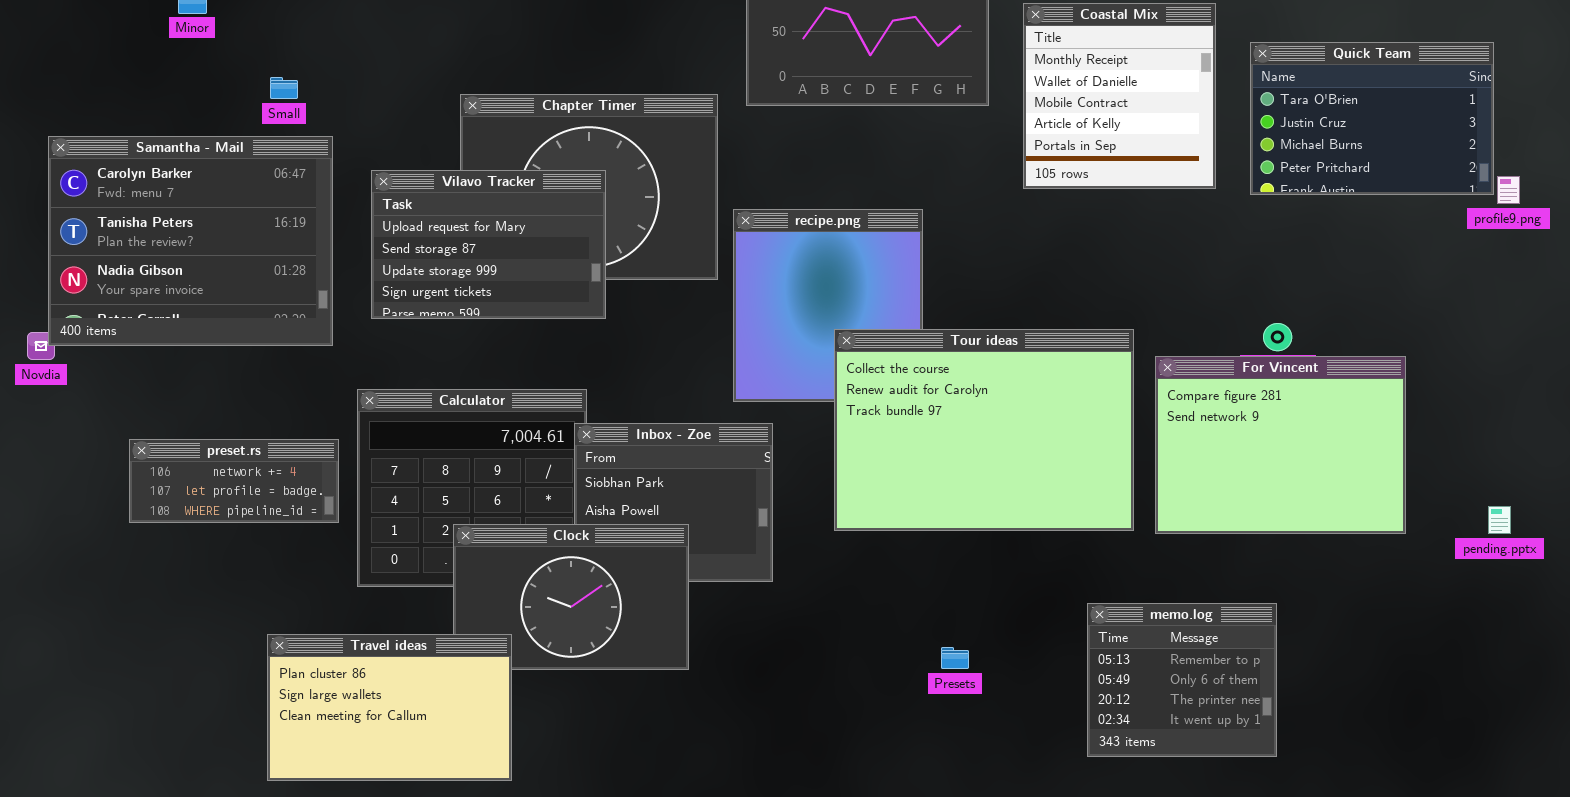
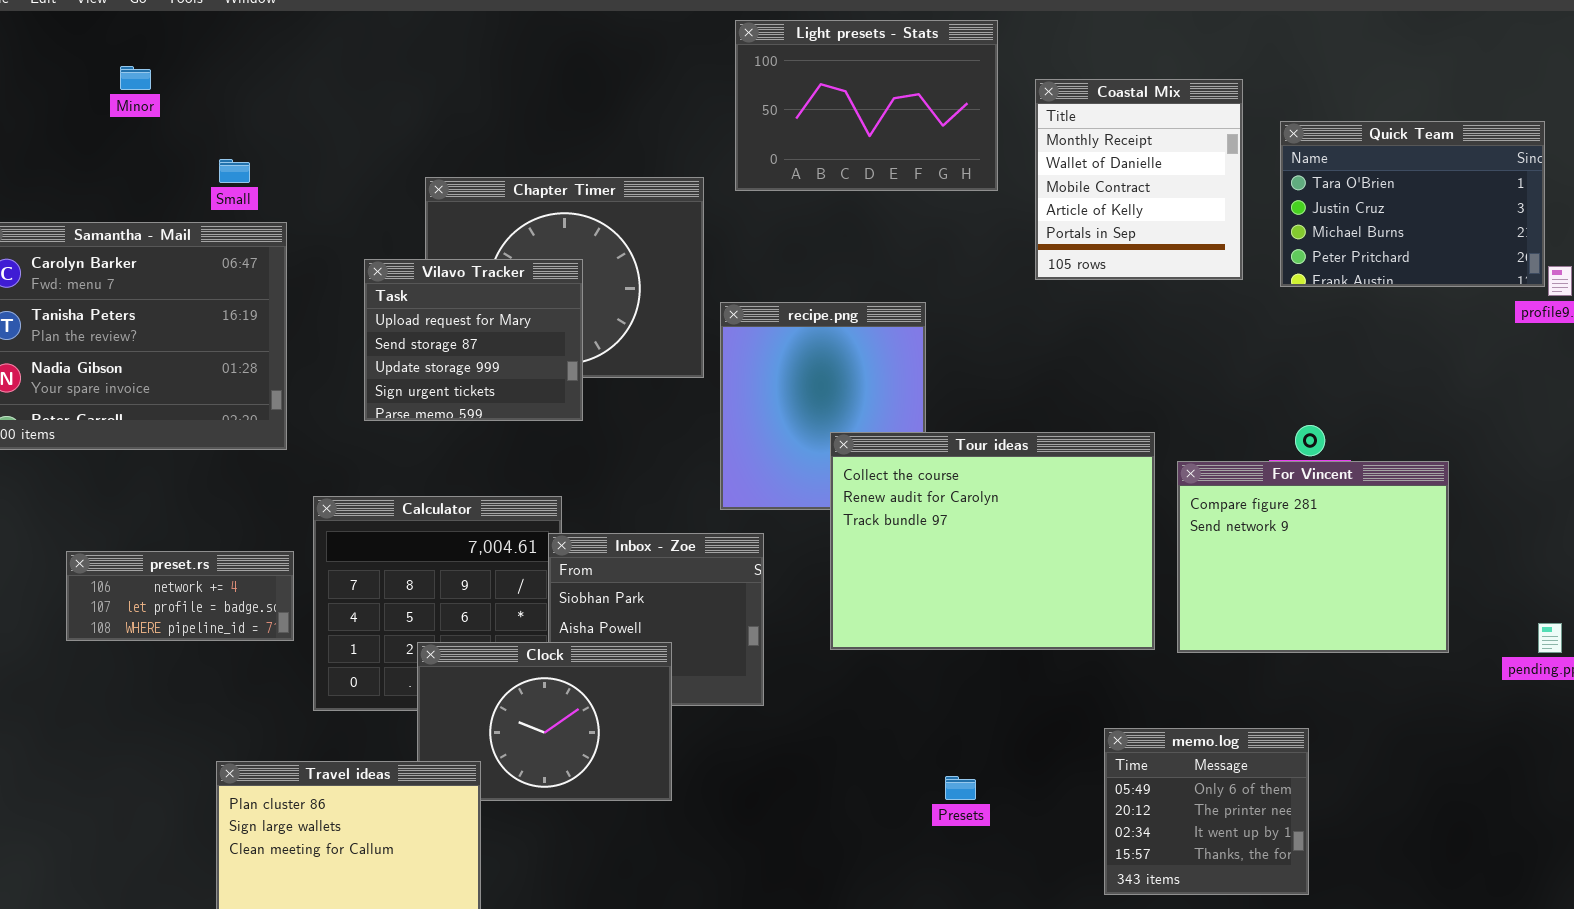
Vilavo Tracker: [371,170,606,319] -> [364,259,583,421], resized
memo.log: [1087,603,1277,757] -> [1104,728,1309,895], scrolled down 1 row

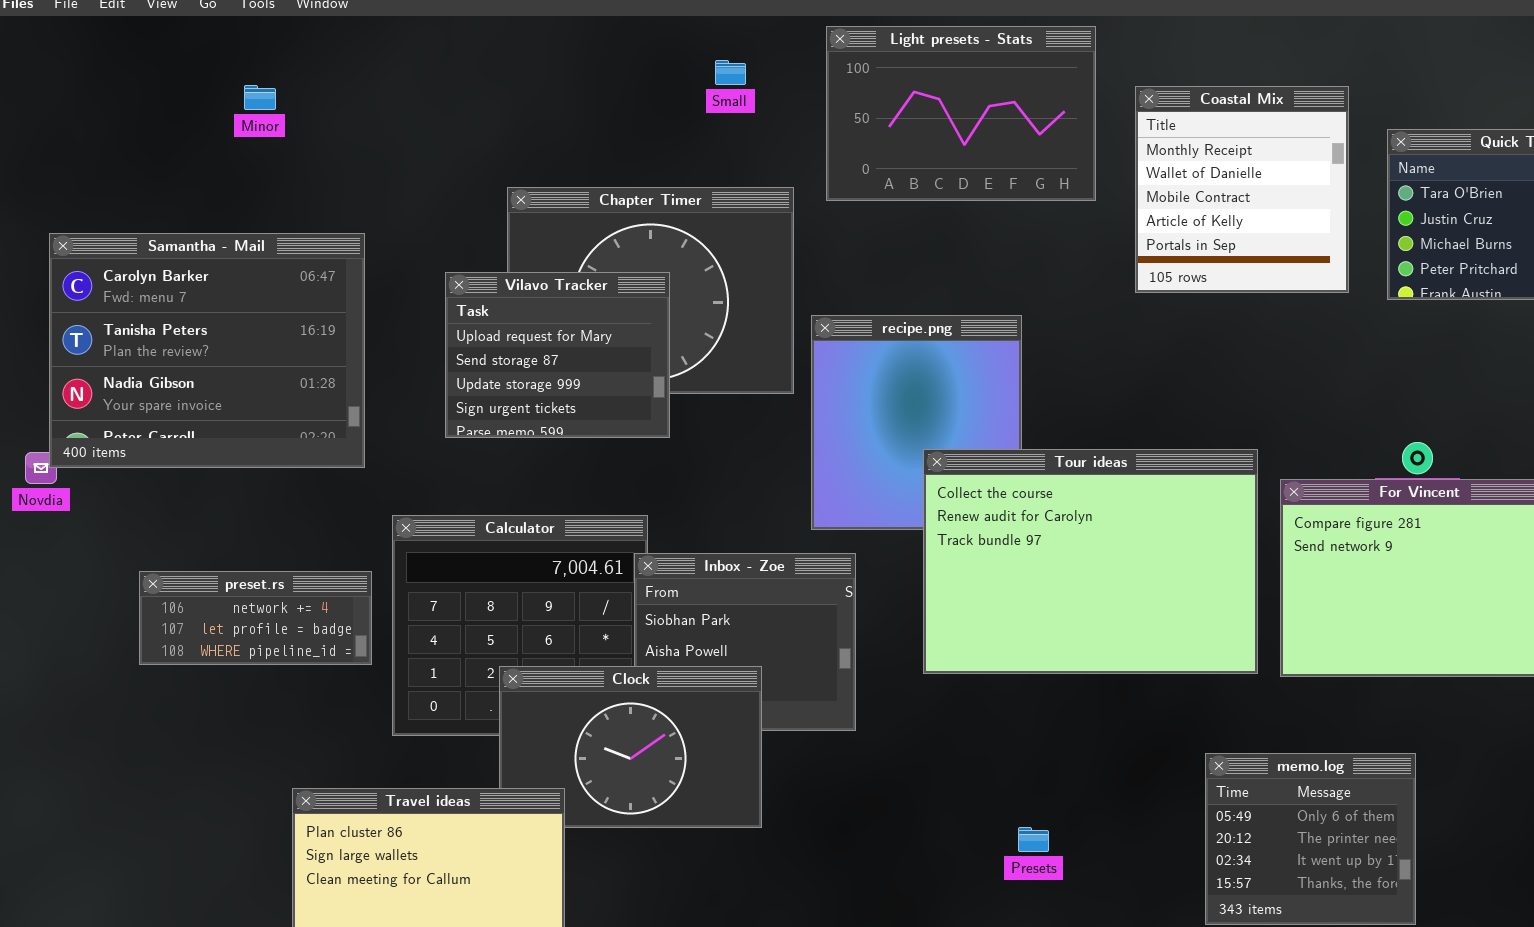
Minor: [120,66,151,90] -> [244,85,276,110], moved
Small: [219,159,250,183] -> [715,60,746,85], moved
Presets: [945,776,976,800] -> [1018,827,1049,852], moved

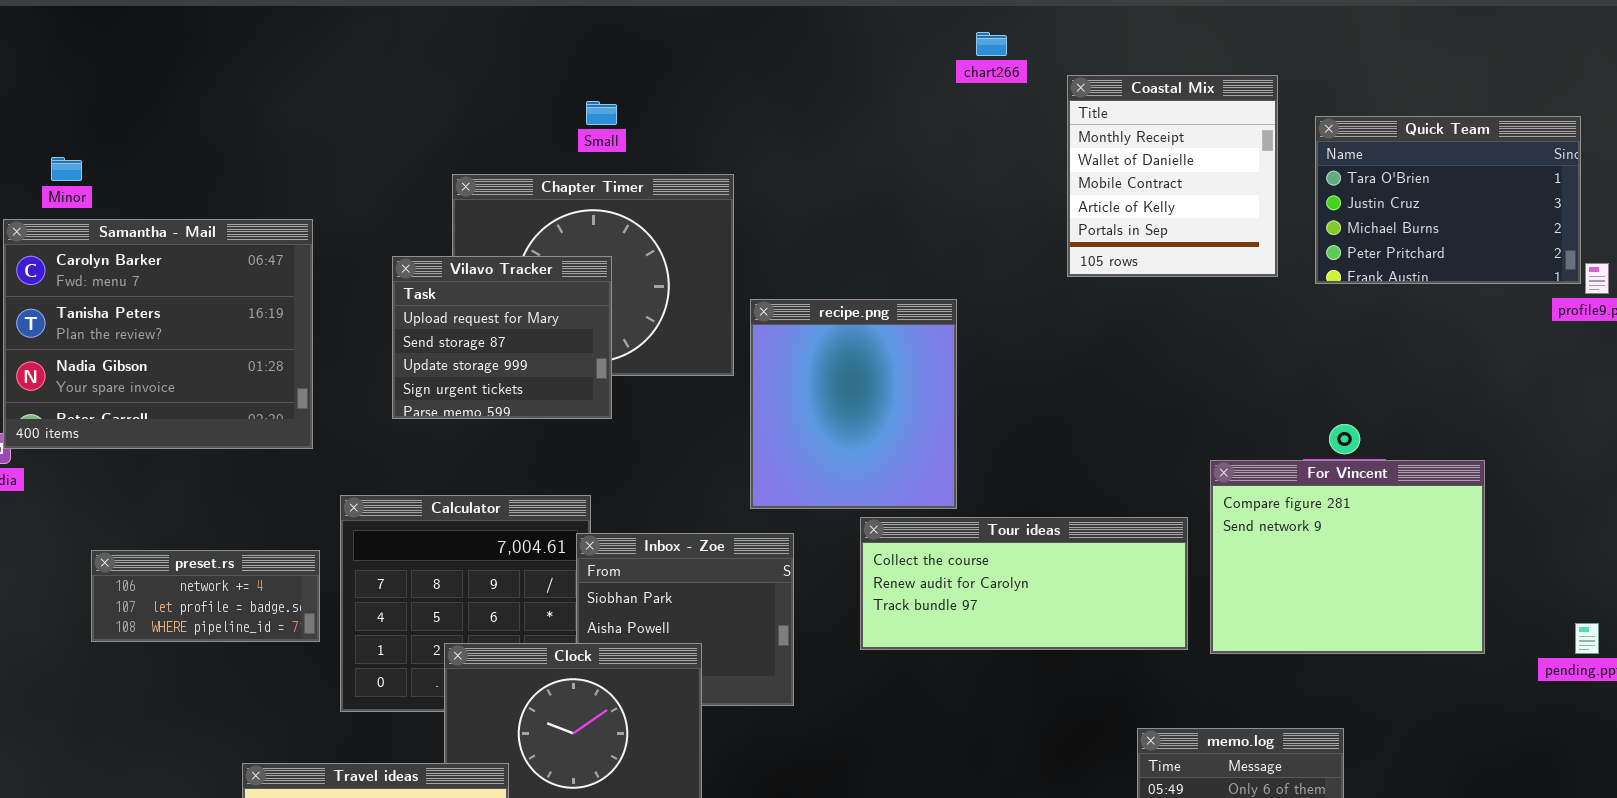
Light presets - Stats: [826,26,1096,201] -> none, closed
Small: [715,60,746,85] -> [586,101,617,125], moved
Minor: [244,85,276,110] -> [51,157,82,181], moved
Tour ideas: [923,449,1258,674] -> [860,517,1188,650], resized

